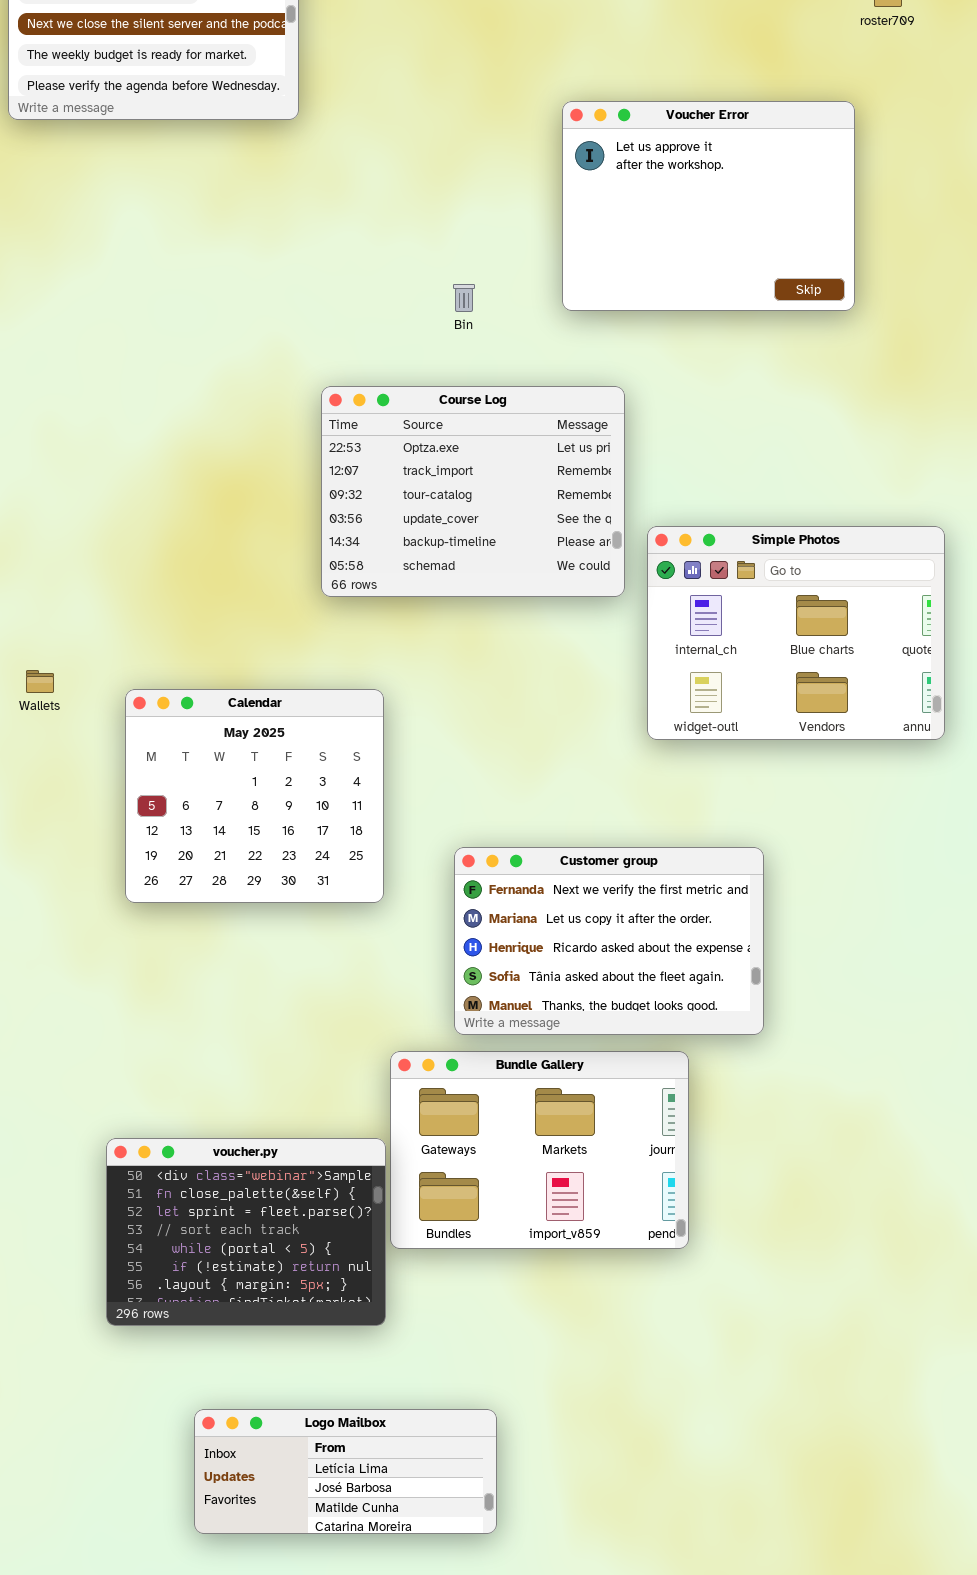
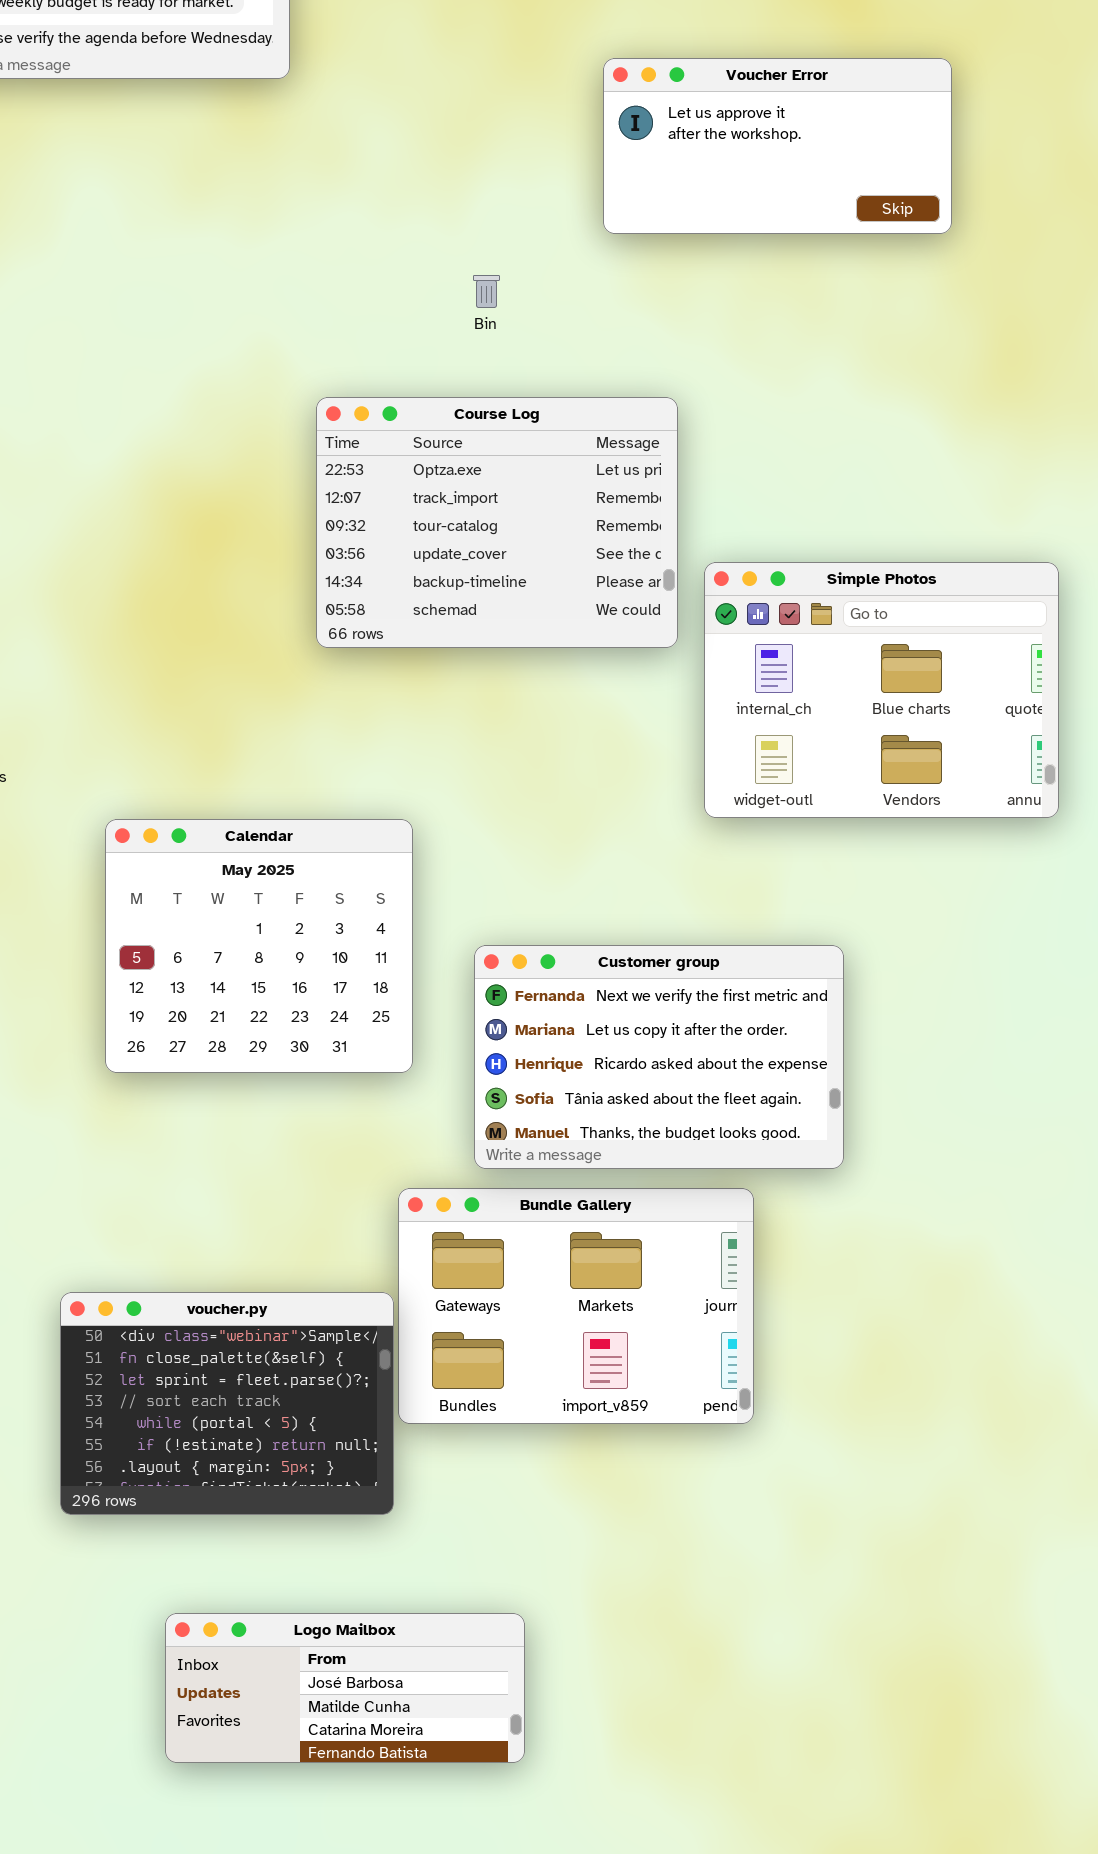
Voucher Error: [562,101,855,311] -> [603,58,952,234], resized
Calendar: [125,689,384,903] -> [105,819,413,1073], moved
Logo Mailbox: [194,1409,497,1534] -> [165,1613,525,1763], scrolled down 1 row

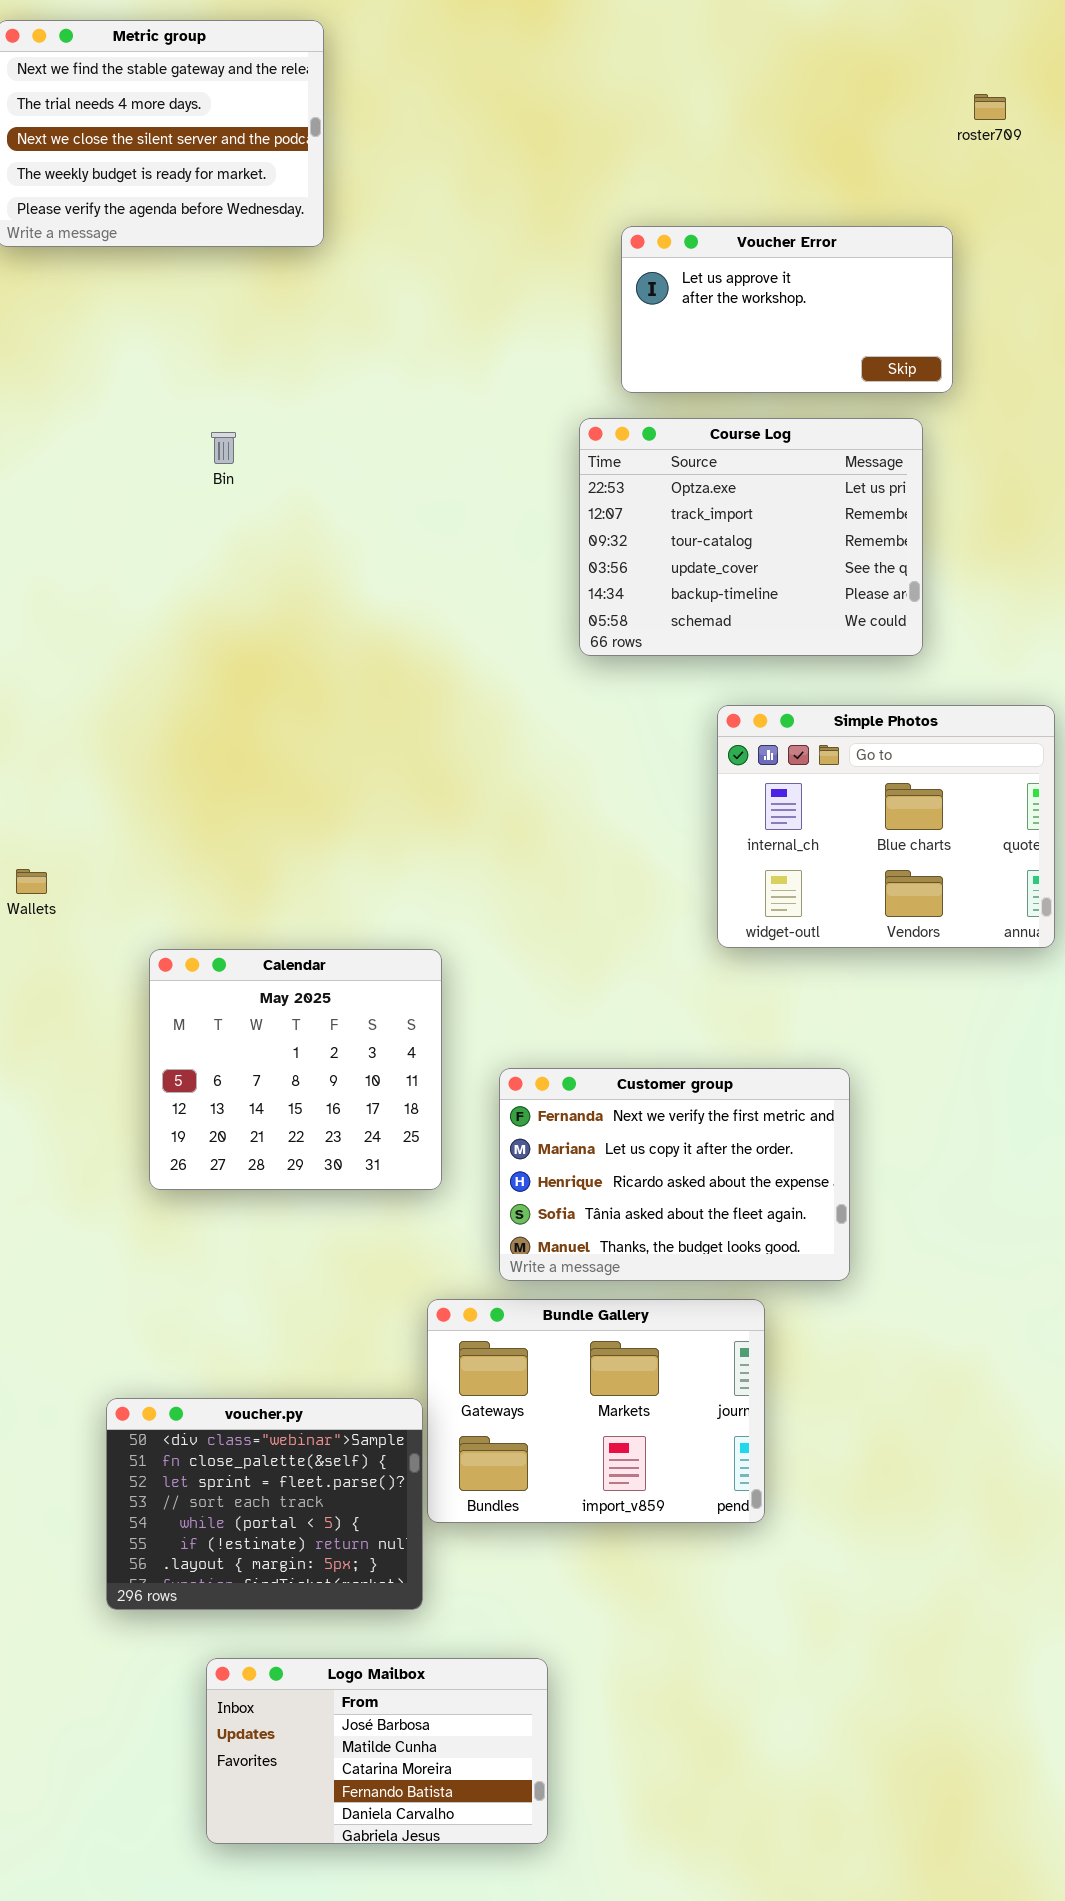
Bin: [473,275,500,308] -> [211,432,236,464], moved
Course Log: [316,397,678,648] -> [579,418,923,656], moved
Logo Mailbox: [165,1613,525,1763] -> [206,1658,548,1844], resized

